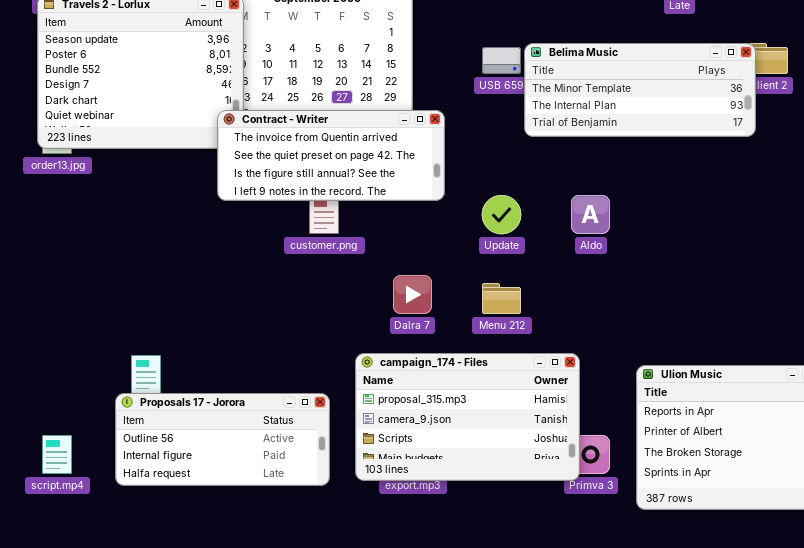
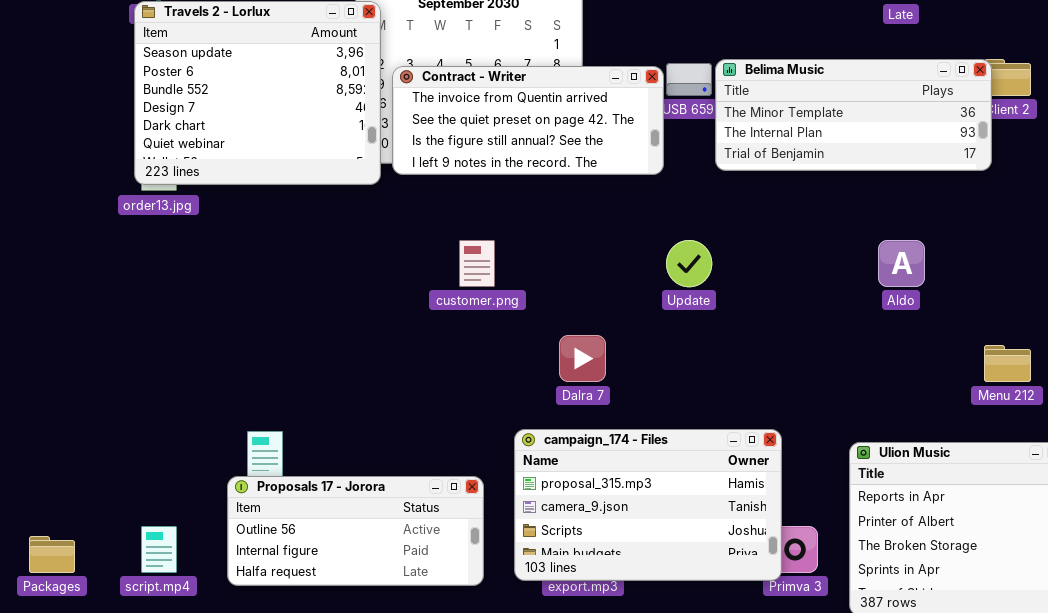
Contract - Writer: [217,110,445,201] -> [392,66,664,175], moved
Aldo: [571,195,610,234] -> [878,240,925,287], moved
Menu 212: [482,283,521,314] -> [984,345,1031,382], moved

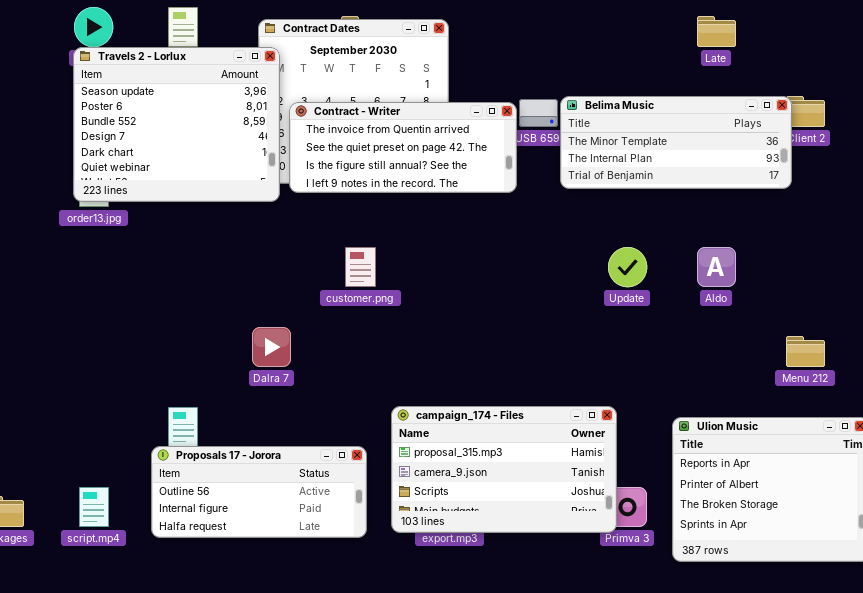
Update: [666,240,712,287] -> [608,247,647,287], moved
Dalra 7: [559,335,606,382] -> [252,327,291,367], moved

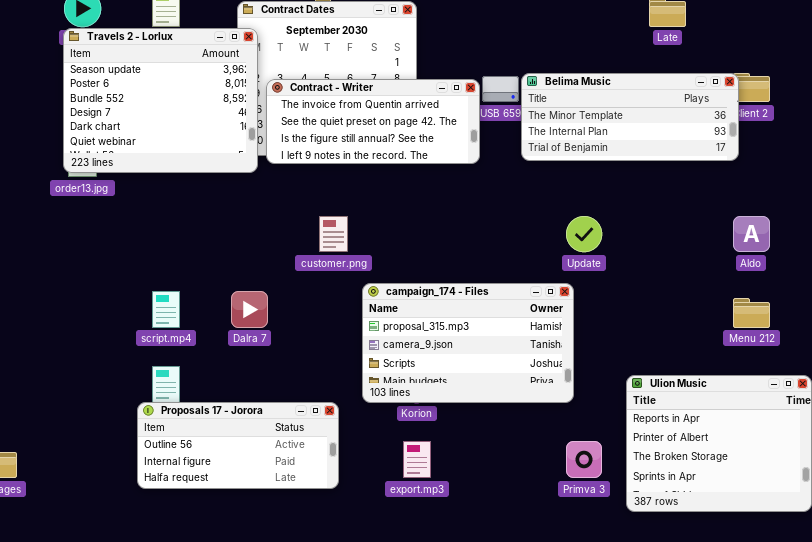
Aldo: [697,247,736,287] -> [733,216,770,252], moved
campaign_174 - Files: [391,406,617,533] -> [362,283,574,403], moved
script.mp4: [79,487,109,527] -> [152,291,180,328], moved

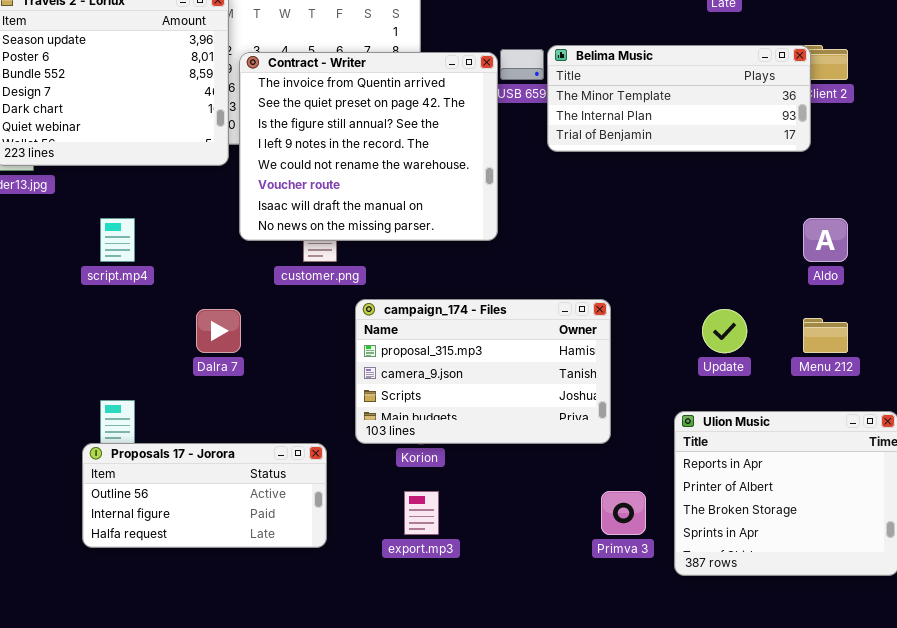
Contract - Writer: [266,79,480,164] -> [239,52,498,241], resized
Update: [566,216,602,252] -> [702,309,747,353], moved
script.mp4: [152,291,180,328] -> [100,218,135,262], moved

